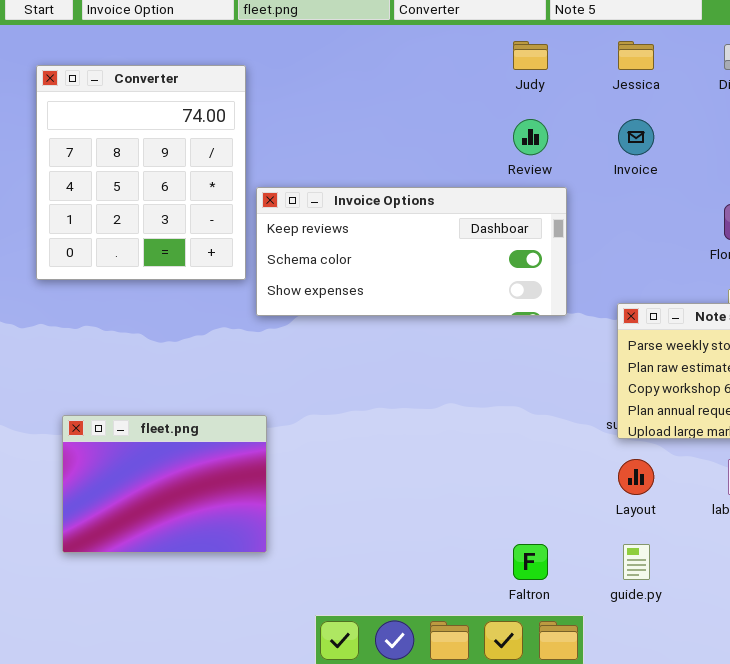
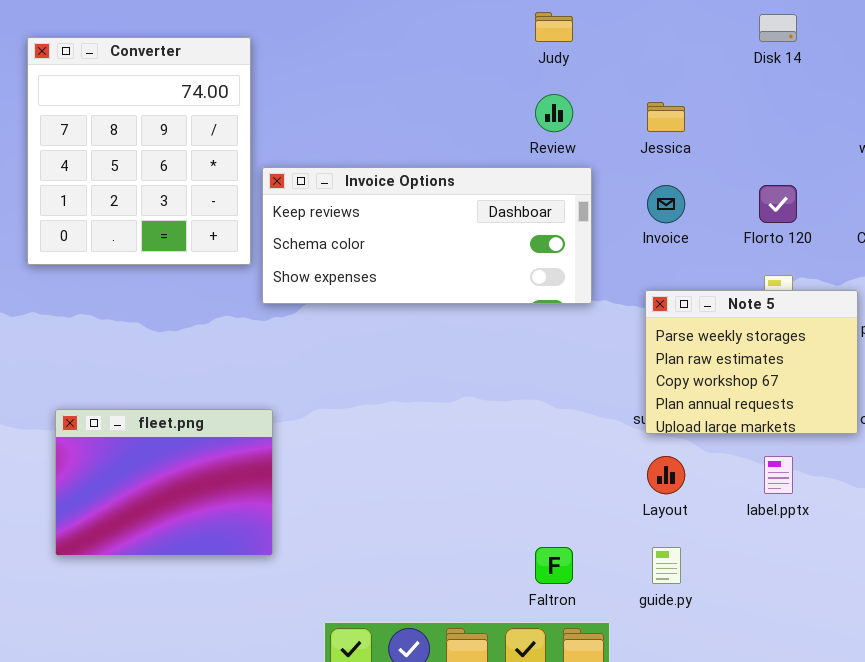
Jessica: [618,41,654,70] -> [647,102,685,132], moved
Invoice: [618,119,654,155] -> [647,185,685,223], moved

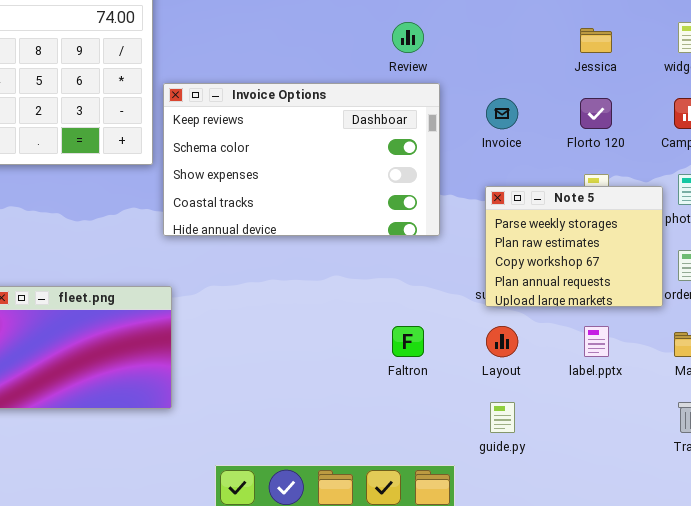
Jessica: [647,102,685,132] -> [580,28,612,53], moved
Invoice Options: [262,167,592,304] -> [163,83,440,236], resized
Faltron: [535,547,573,584] -> [392,326,424,357], moved

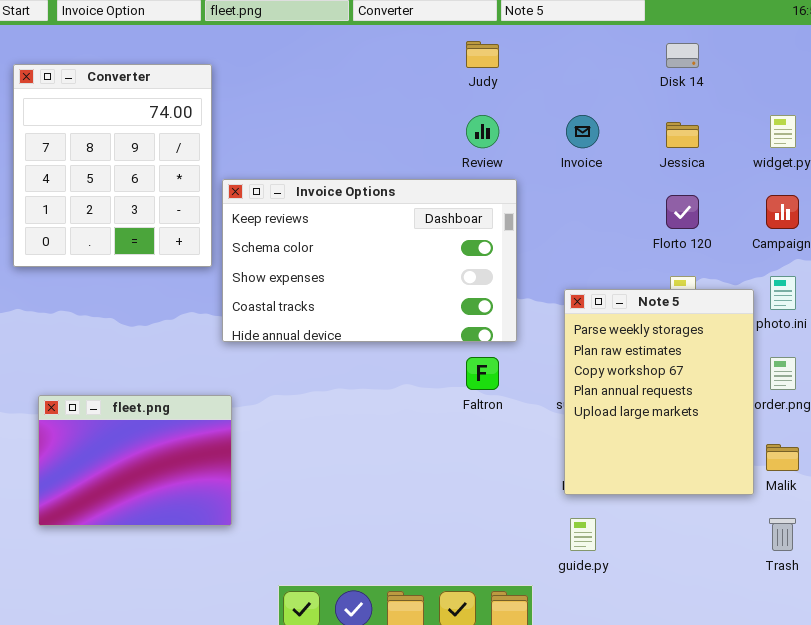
Invoice: [486,98,518,129] -> [566,115,599,148], moved
Note 5: [485,186,663,307] -> [564,289,754,495], resized
Faltron: [392,326,424,357] -> [466,357,499,390], moved

